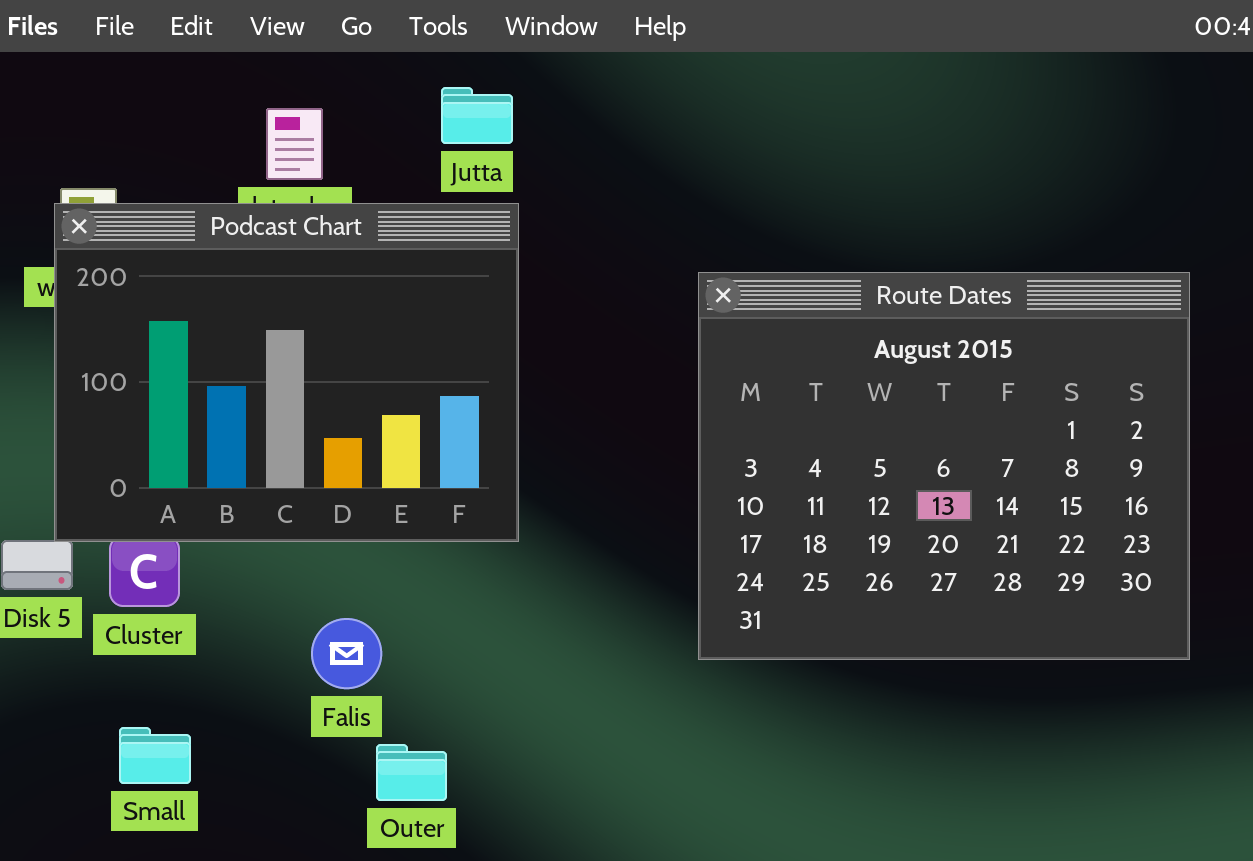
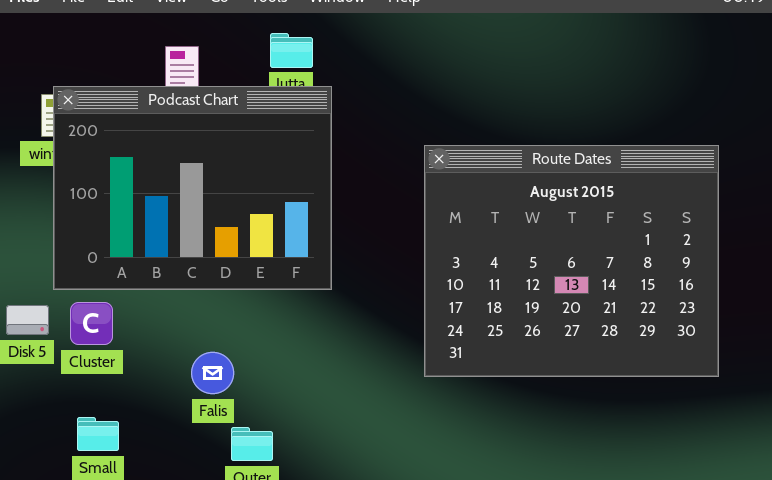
Podcast Chart: [54,203,519,542] -> [53,86,332,290], moved

